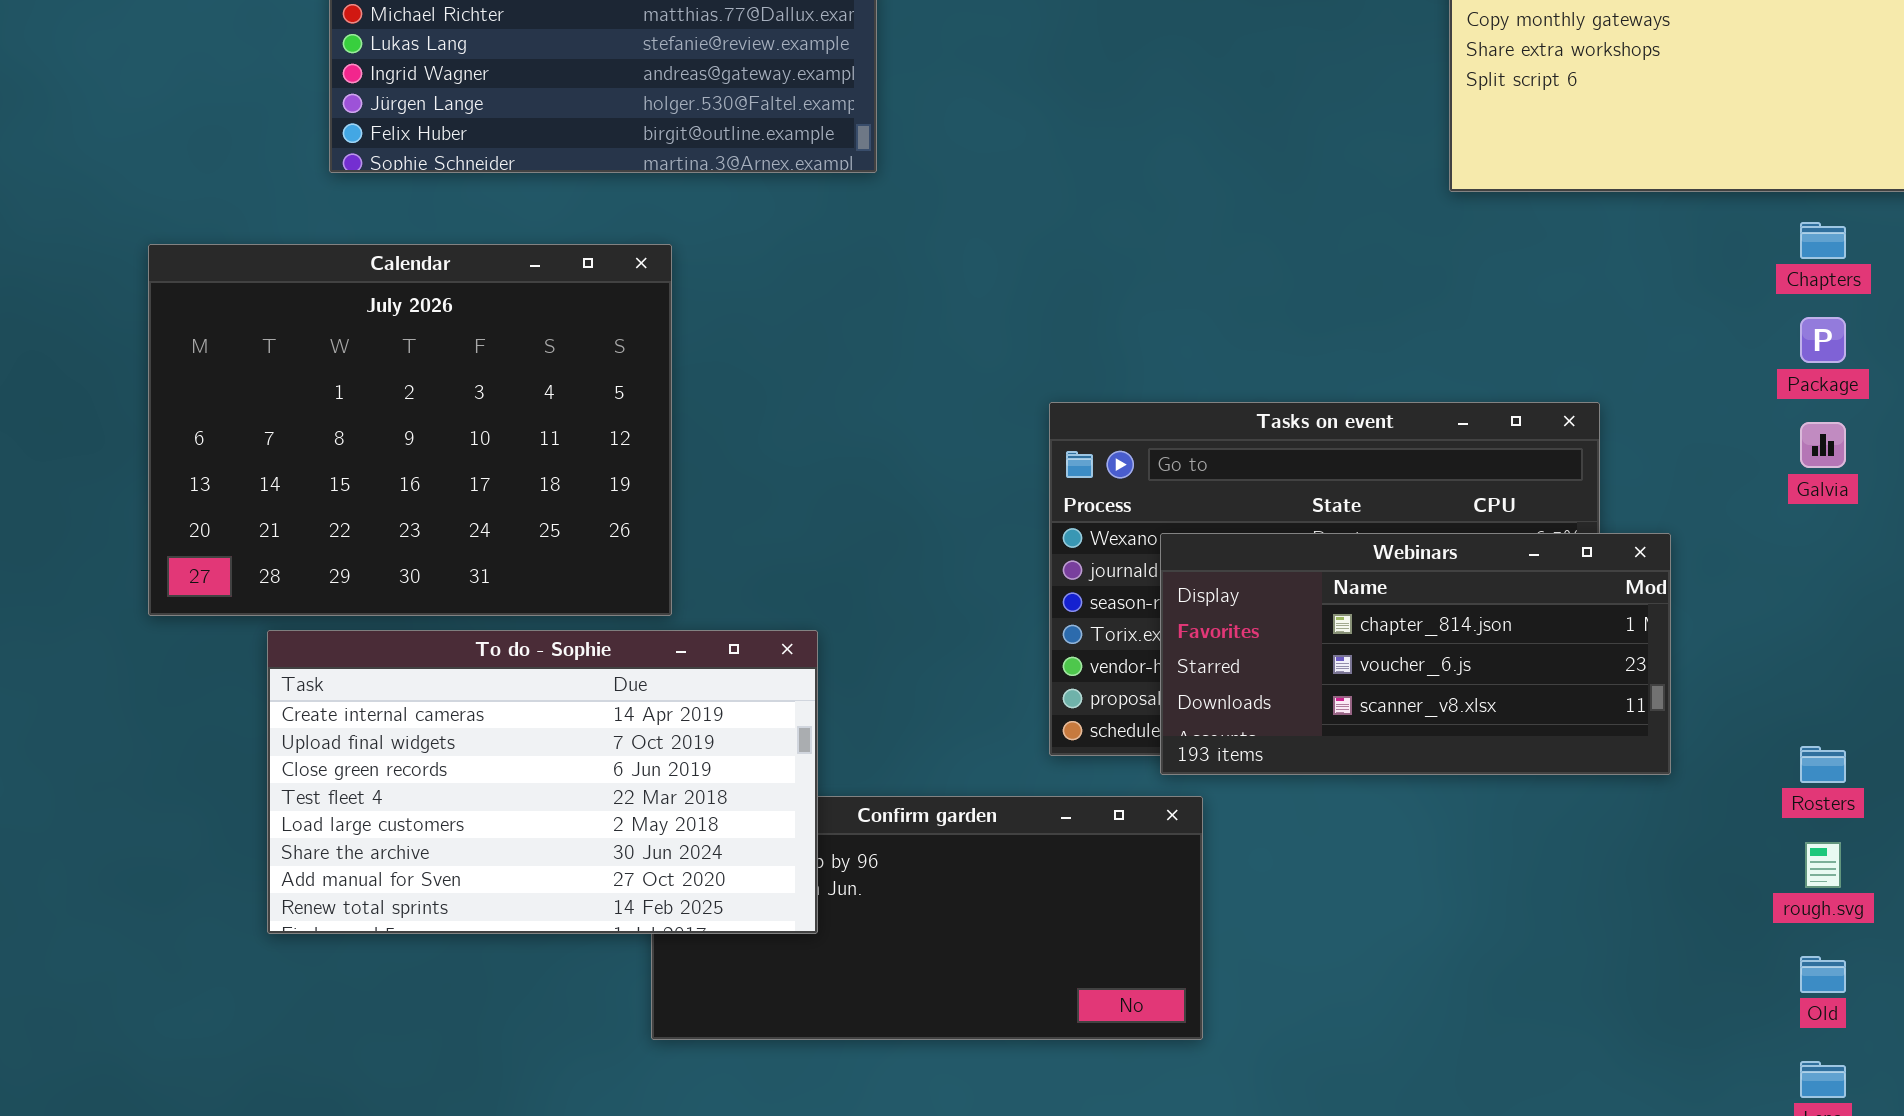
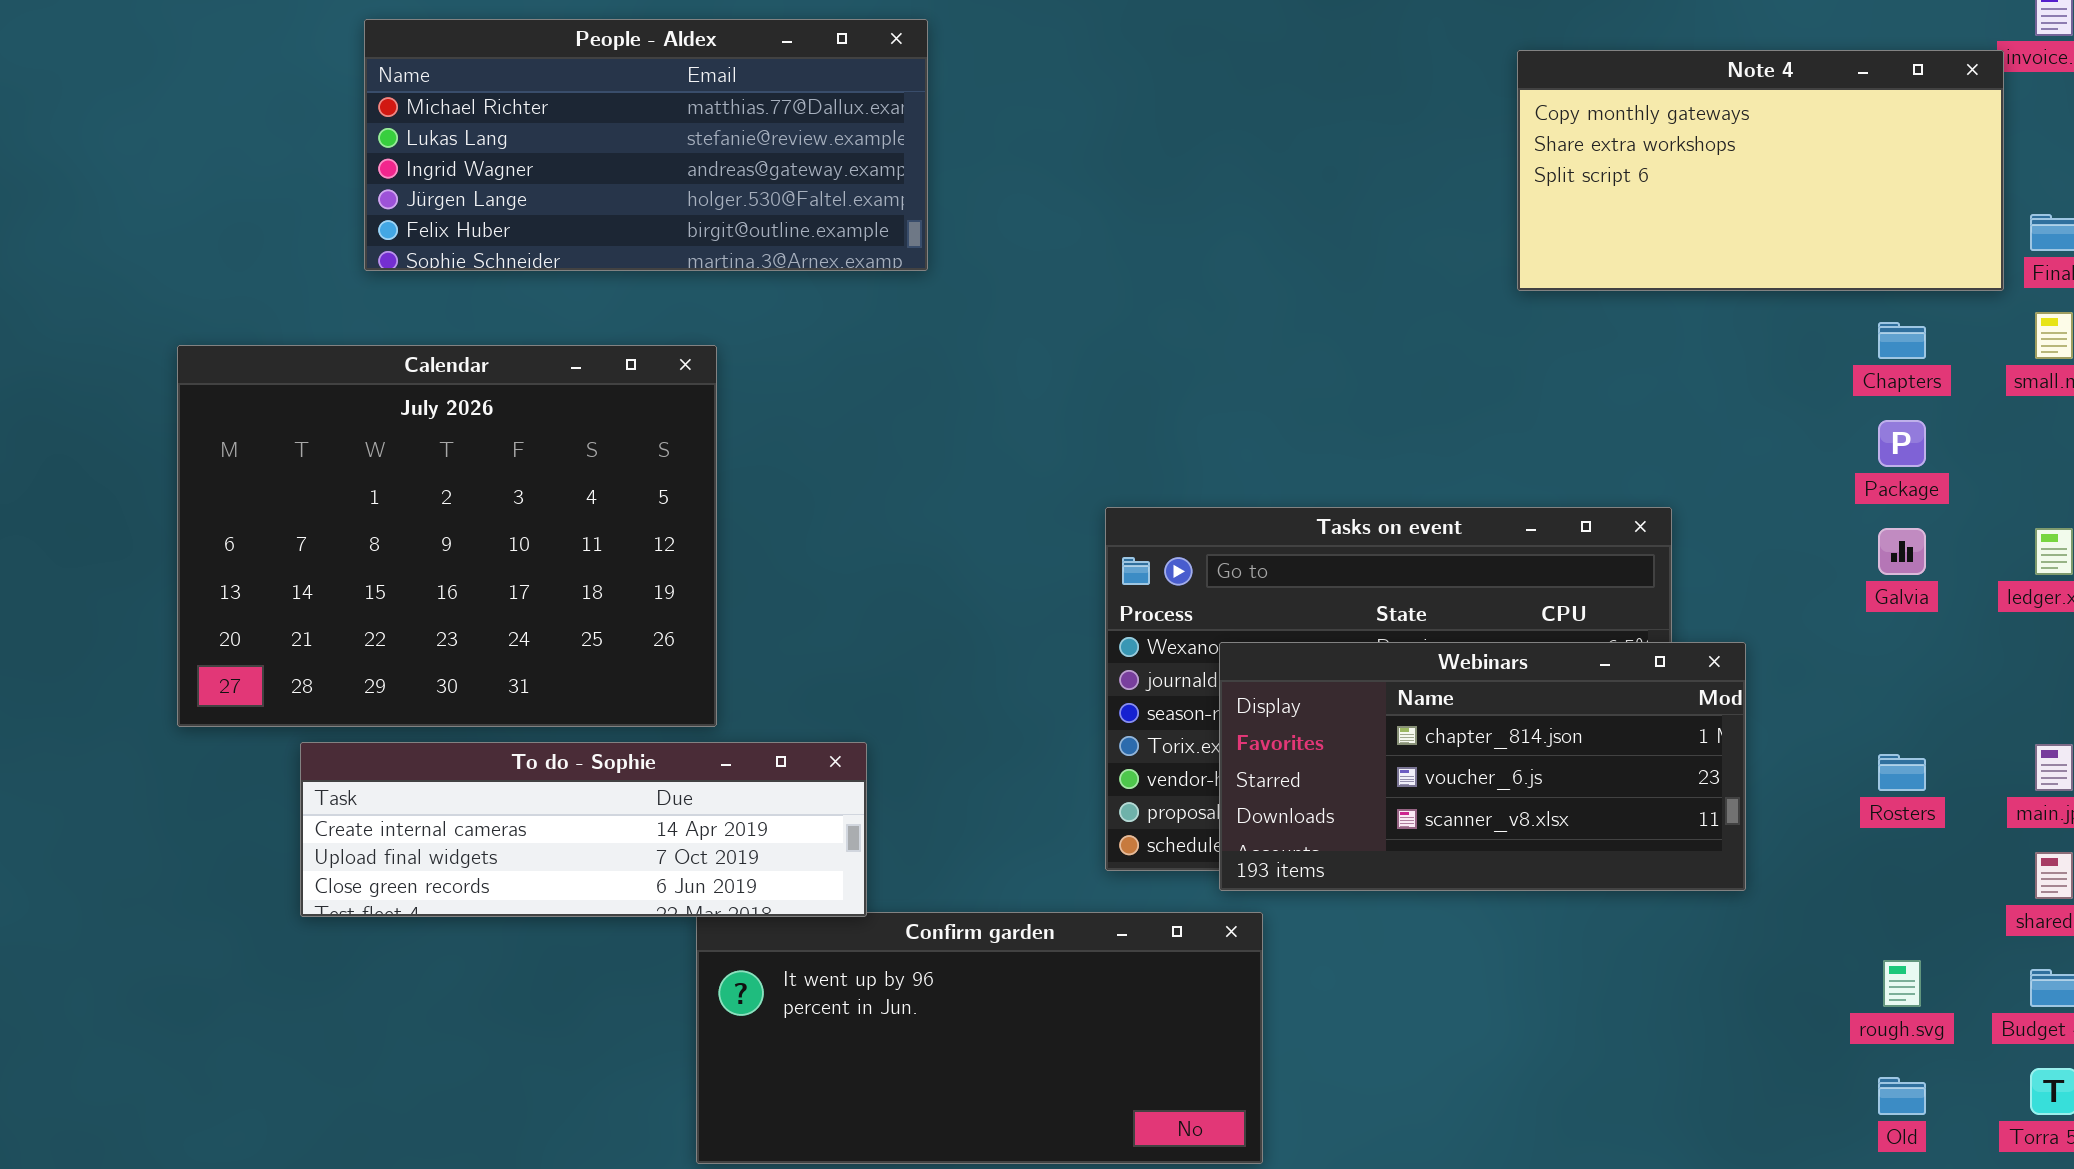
To do - Sophie: [267,630,818,934] -> [300,742,867,917], resized
Rosters: [1800,746,1846,783] -> [1878,754,1926,791], moved

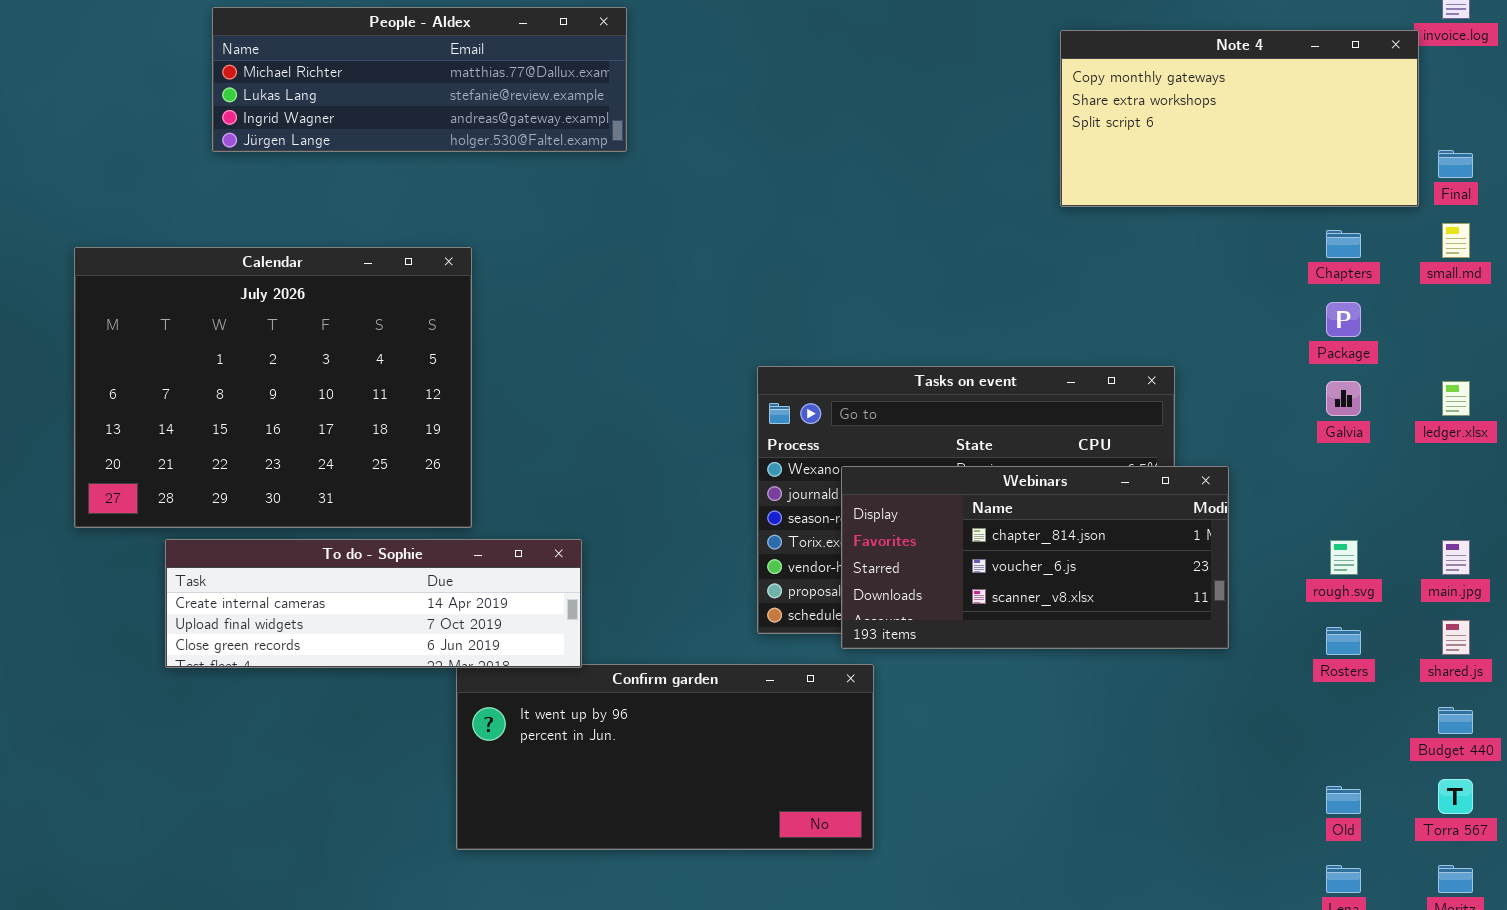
People - Aldex: [364,19,928,271] -> [212,7,627,152], resized
Rosters: [1878,754,1926,791] -> [1326,627,1361,655], moved
rough.svg: [1883,960,1921,1007] -> [1330,540,1358,575], moved

